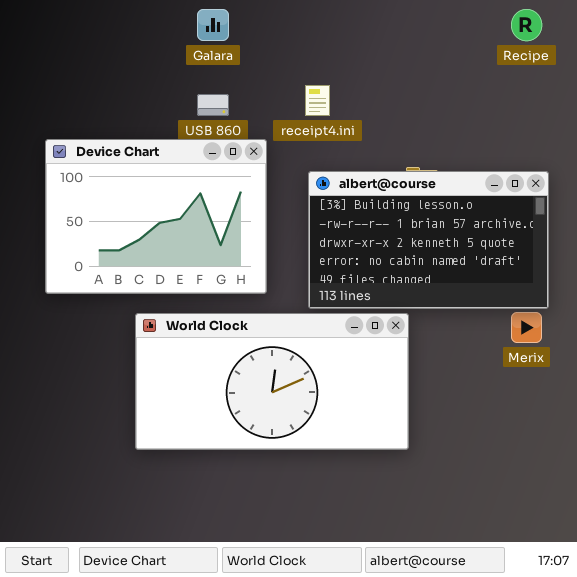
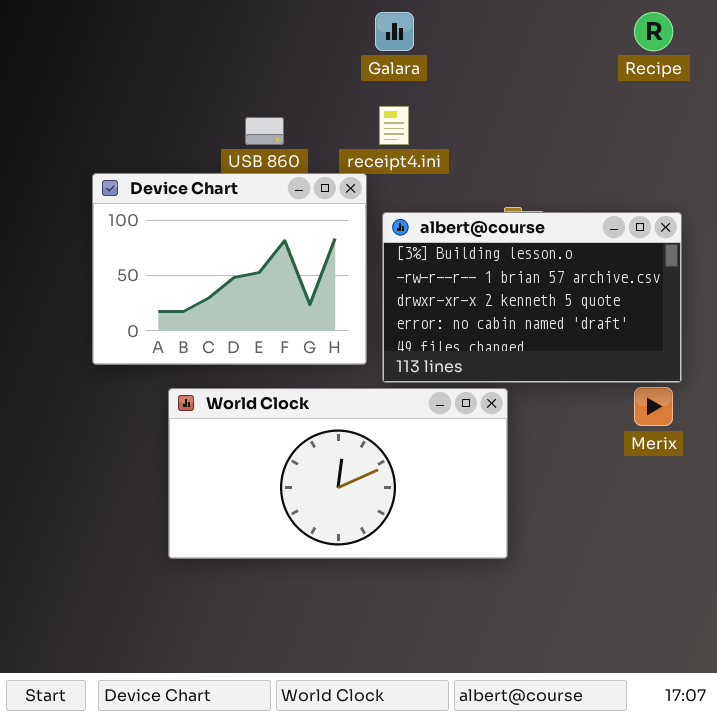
Galara: [197,9,229,41] -> [375,12,414,51], moved
Device Chart: [45,139,267,294] -> [92,173,367,365], moved

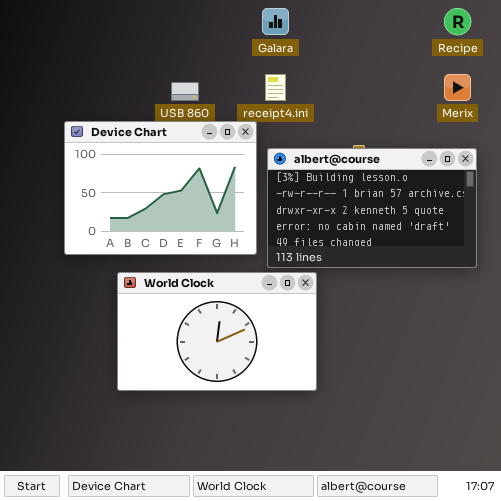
Merix: [634,387,673,426] -> [444,74,471,101], moved
World Clock: [168,388,508,559] -> [117,272,317,391], resized

